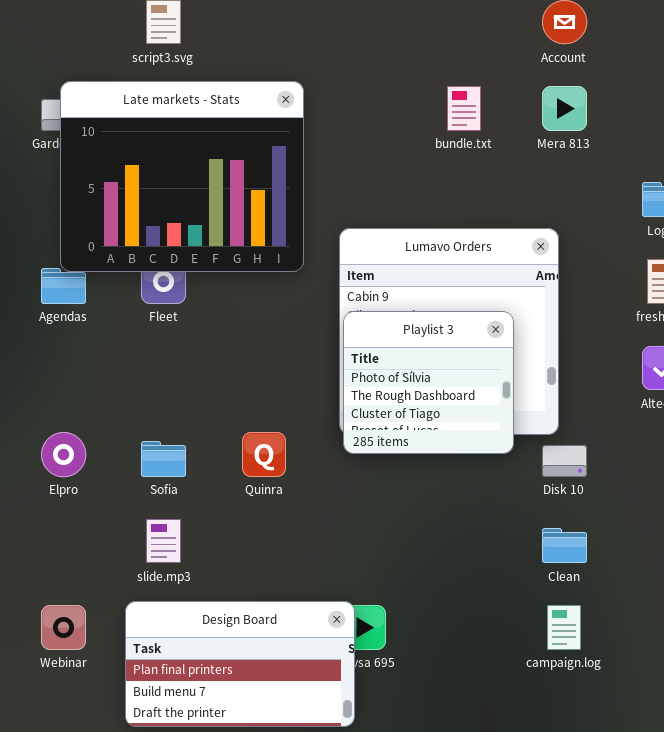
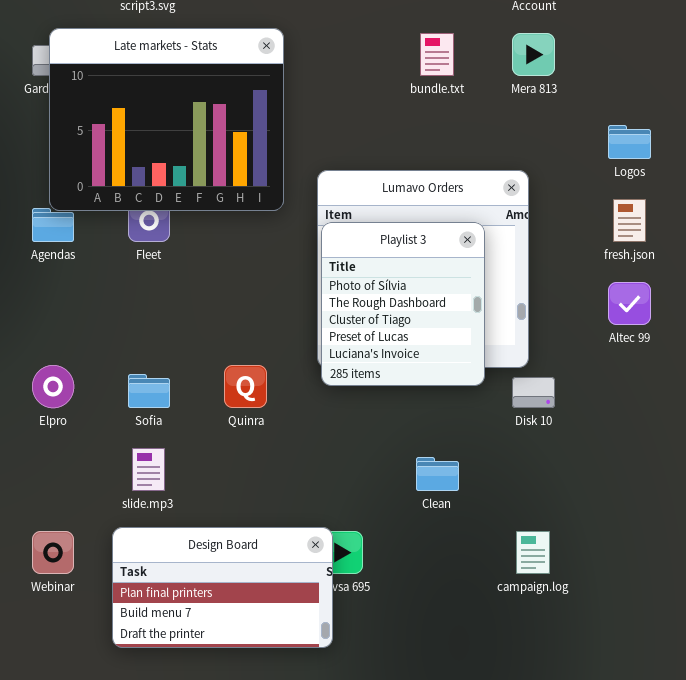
Playlist 3: [343,311,514,454] -> [321,222,485,386], resized
Clean: [542,528,587,563] -> [416,457,459,491], moved

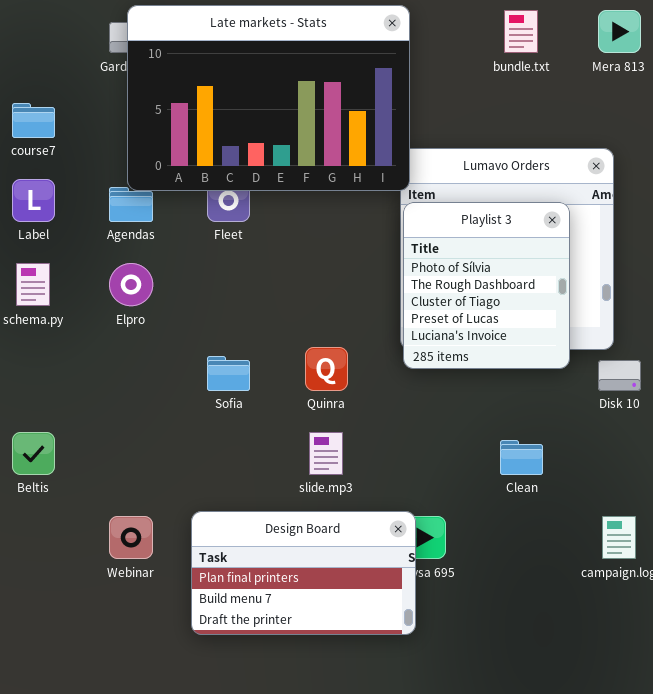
Late markets - Stats: [49,28,284,211] -> [127,5,410,191], resized
Elpro: [32,365,74,408] -> [109,263,153,306], moved
slide.mp3: [132,448,165,491] -> [309,432,343,475], moved

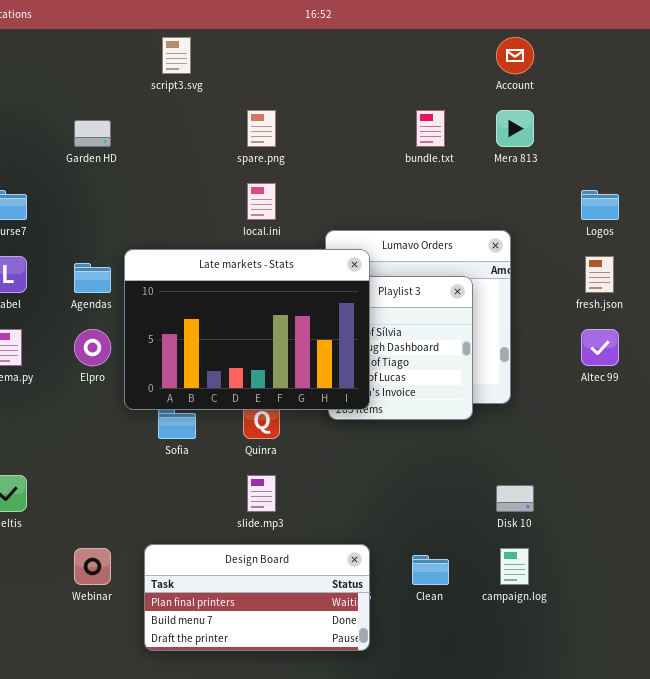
Late markets - Stats: [127,5,410,191] -> [124,249,370,410], moved
Disk 10: [598,360,641,391] -> [496,485,534,512], moved
Clean: [500,440,543,475] -> [412,555,449,585], moved
Design Board: [191,511,416,635] -> [144,544,370,651], resized

